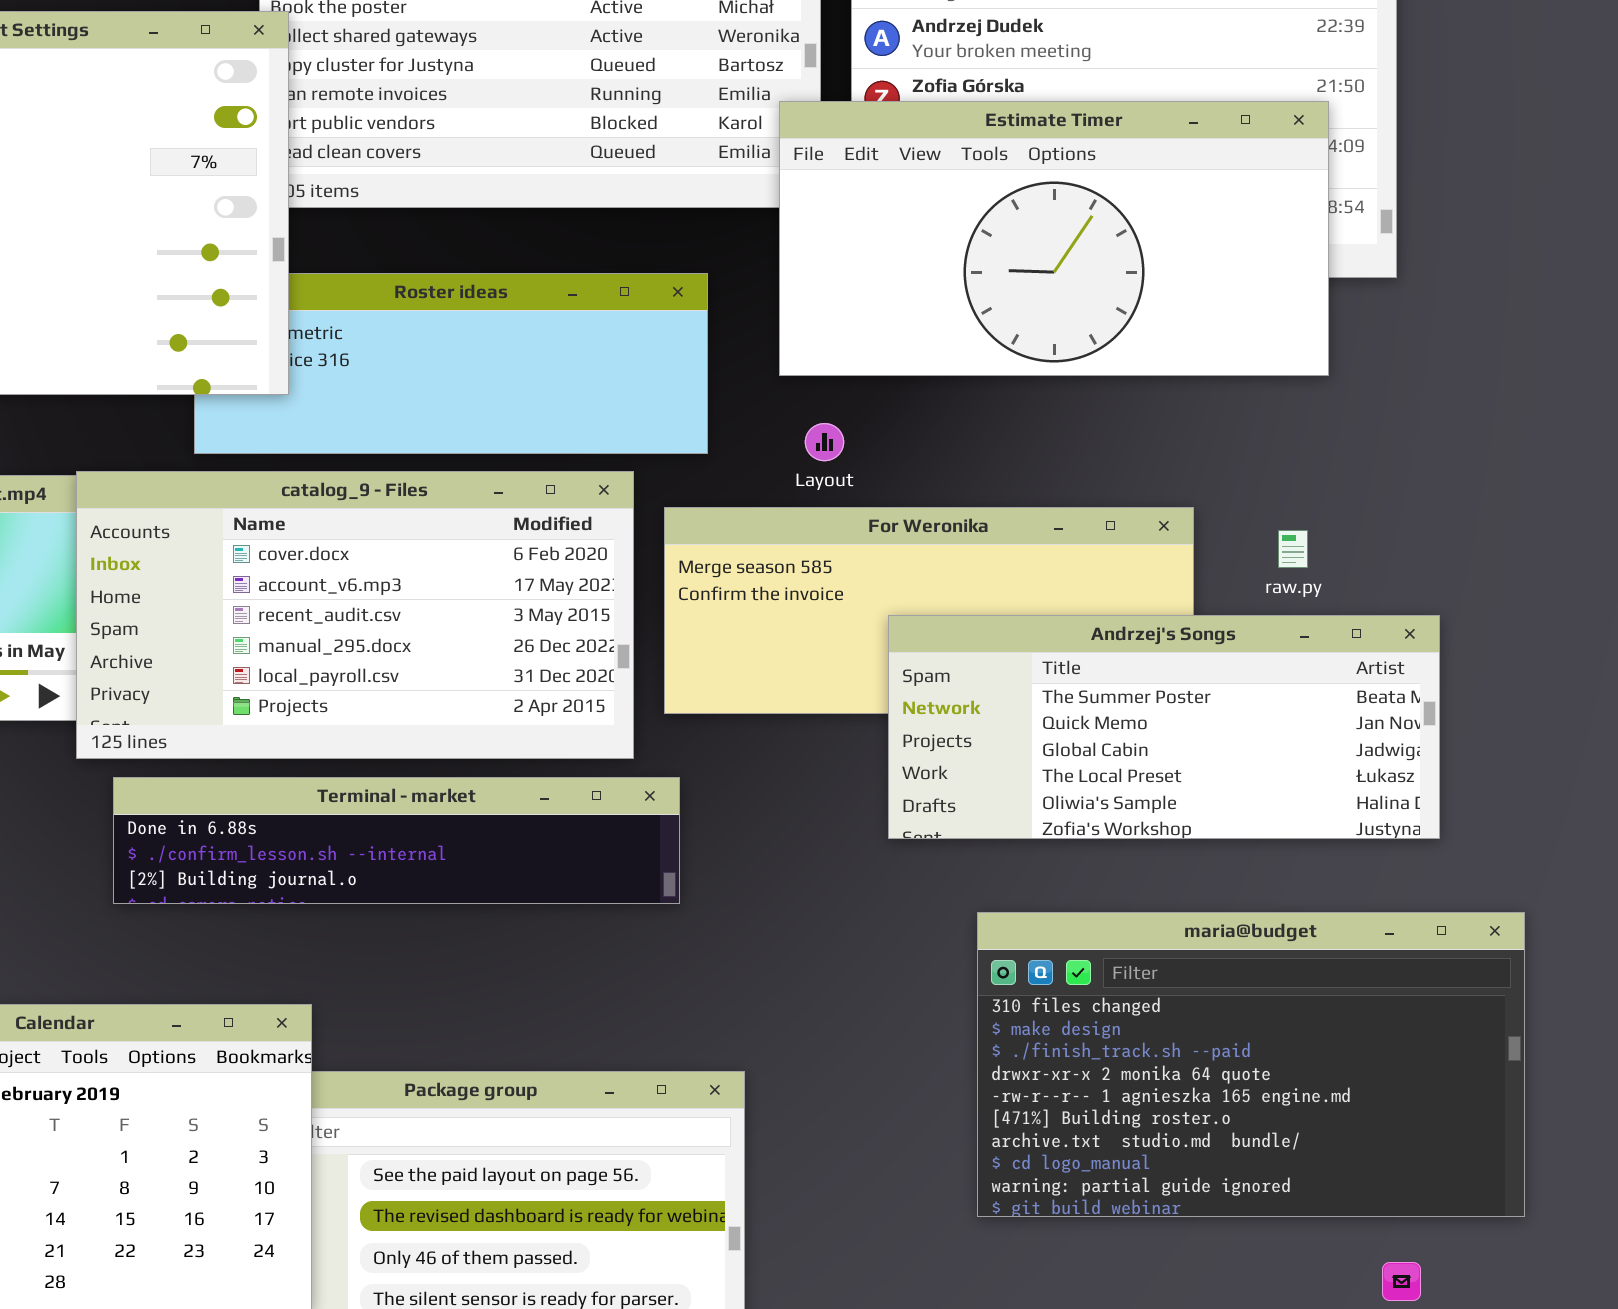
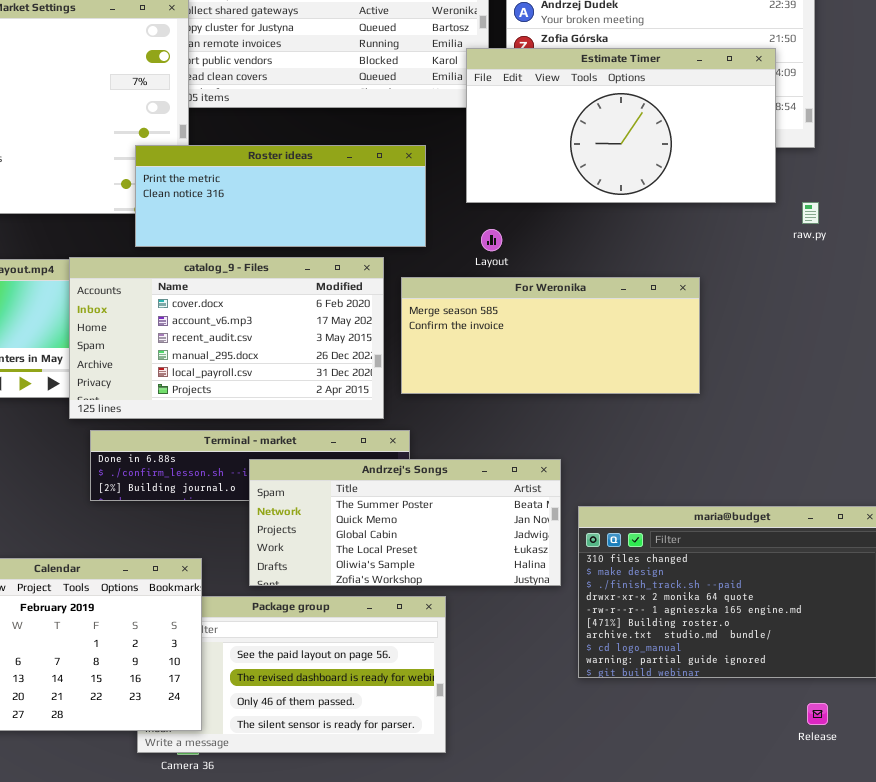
Roster ideas: [194,273,708,454] -> [135,145,426,247], raised
raw.py: [1278,530,1308,568] -> [802,202,819,224], moved
Andrzej's Songs: [888,615,1440,839] -> [249,459,561,586], moved

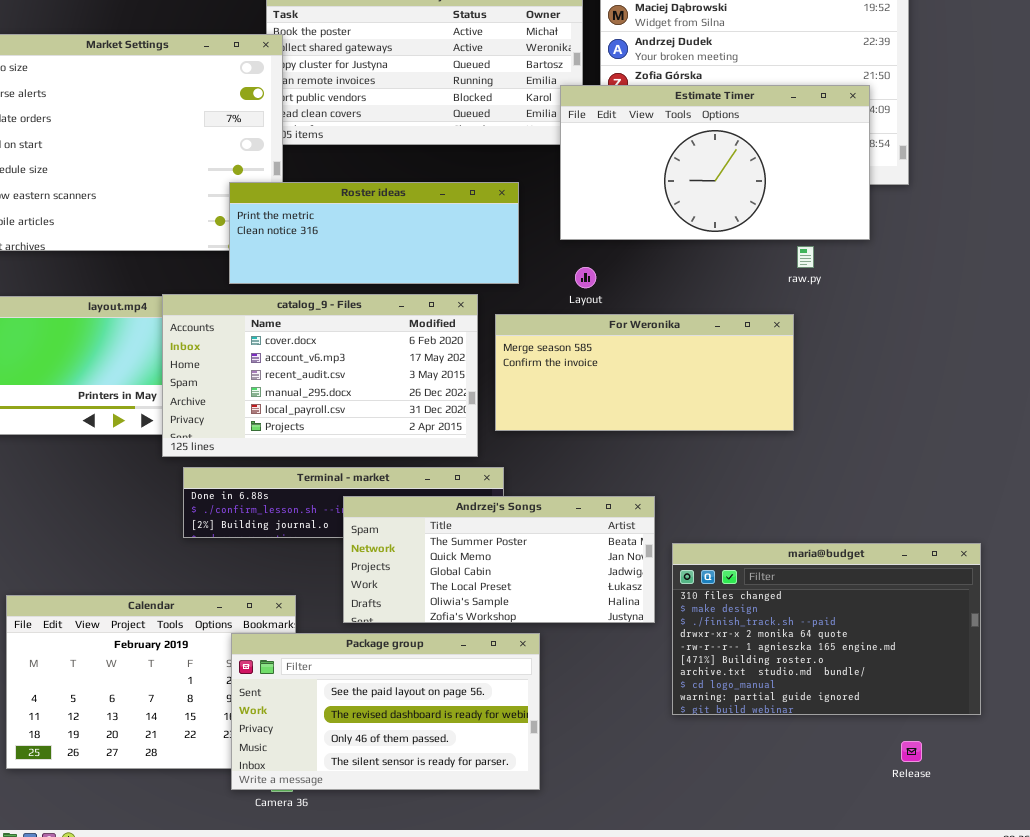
raw.py: [802,202,819,224] -> [797,246,814,268], moved
Package group: [137,596,446,753] -> [231,633,540,790], raised

